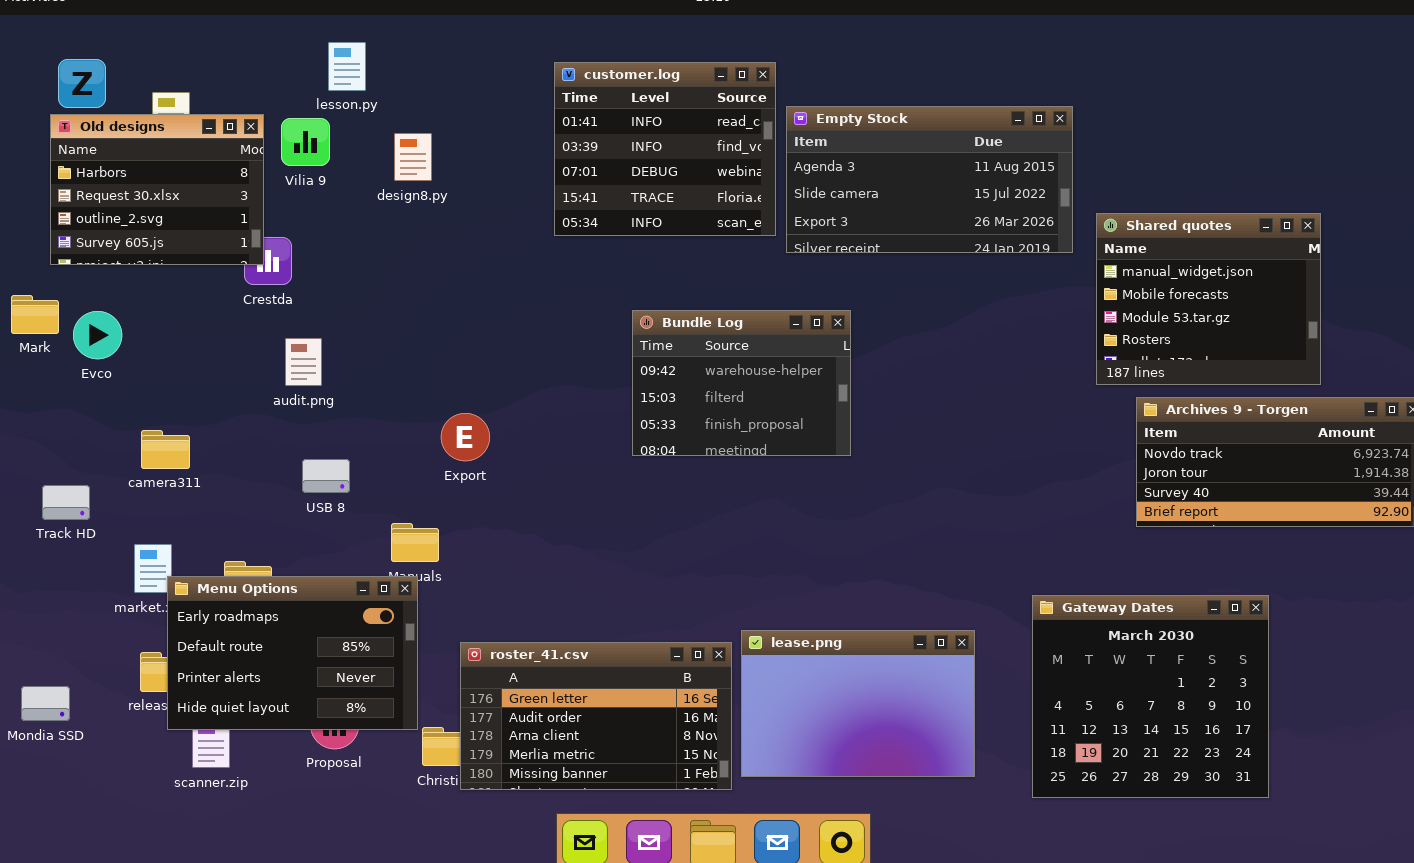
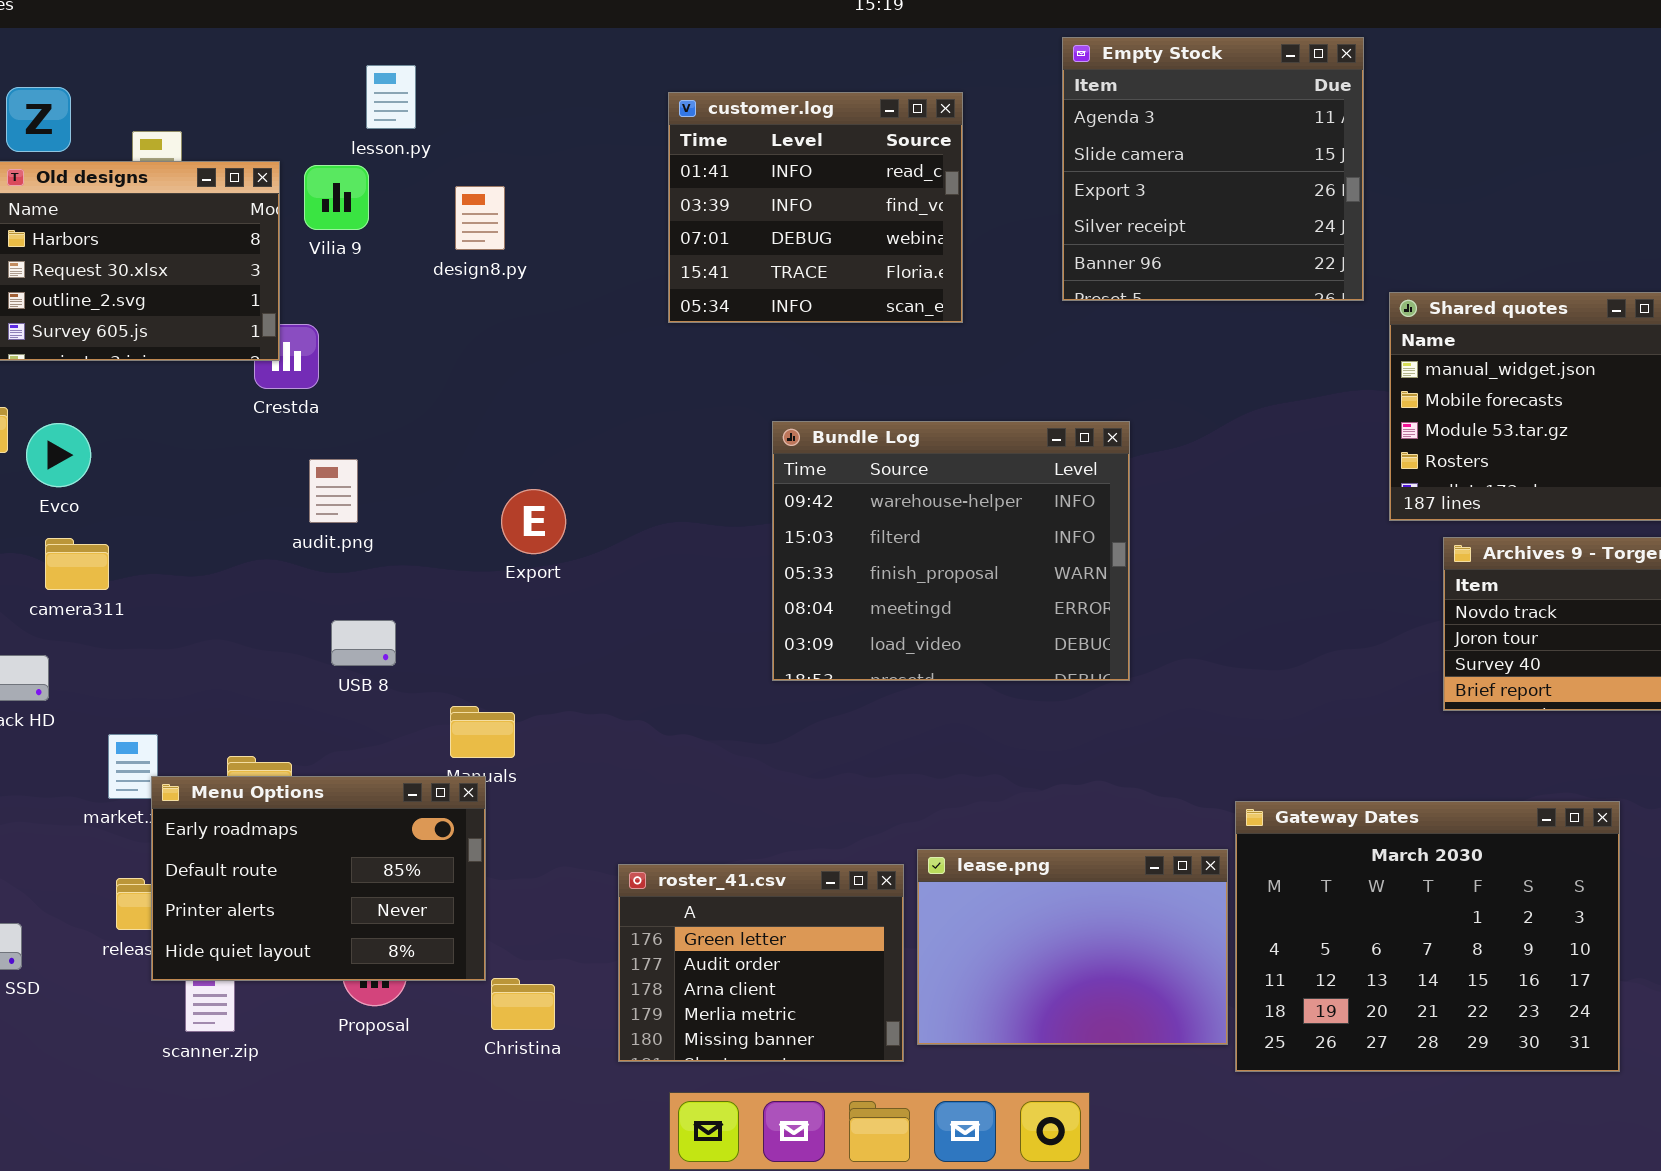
Empty Stock: [786,106,1073,253] -> [1062,37,1364,301], moved, resized
Bundle Log: [632,310,851,456] -> [772,421,1130,681], resized
Export: [441,413,490,461] -> [501,489,566,554], moved
camera311: [141,430,190,469] -> [45,538,109,590], moved
Gateway Dates: [1032,595,1269,798] -> [1235,801,1620,1072], resized
roster_41.csv: [460,642,732,790] -> [618,864,904,1062], resized

